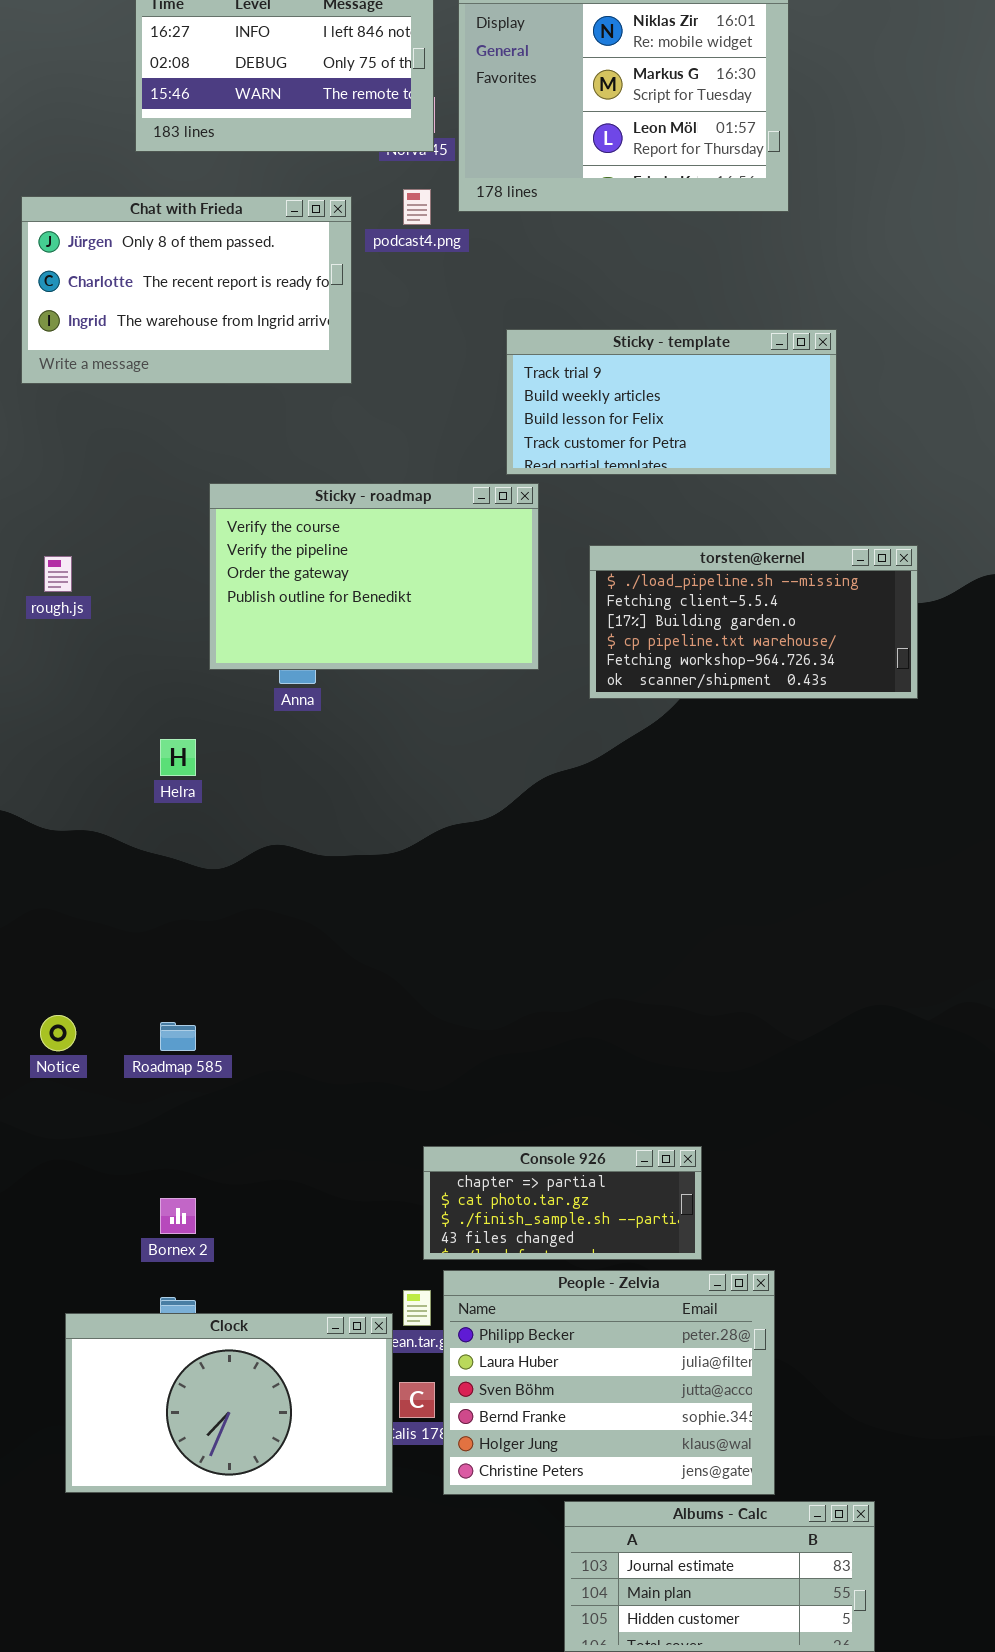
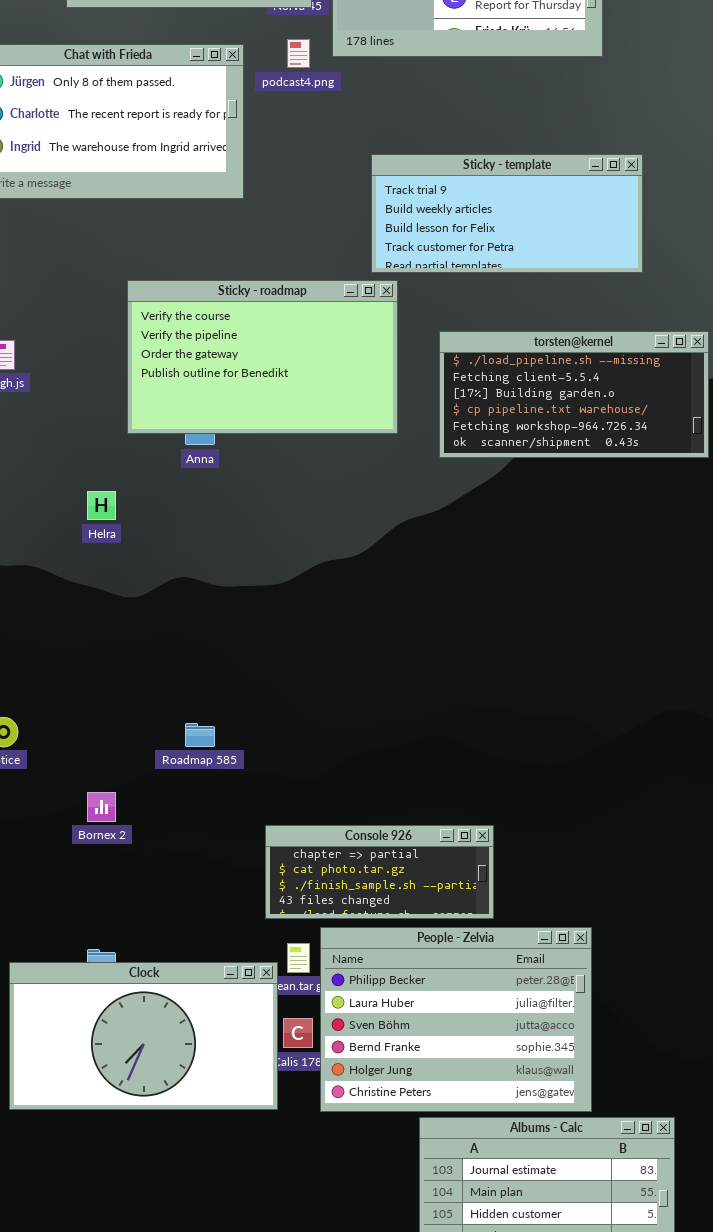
Roadmap 585: [160,1022,196,1051] -> [185,723,215,747], moved
Console 926: [423,1146,702,1260] -> [265,825,494,919], moved
Bornex 2: [160,1198,196,1234] -> [87,792,116,822], moved

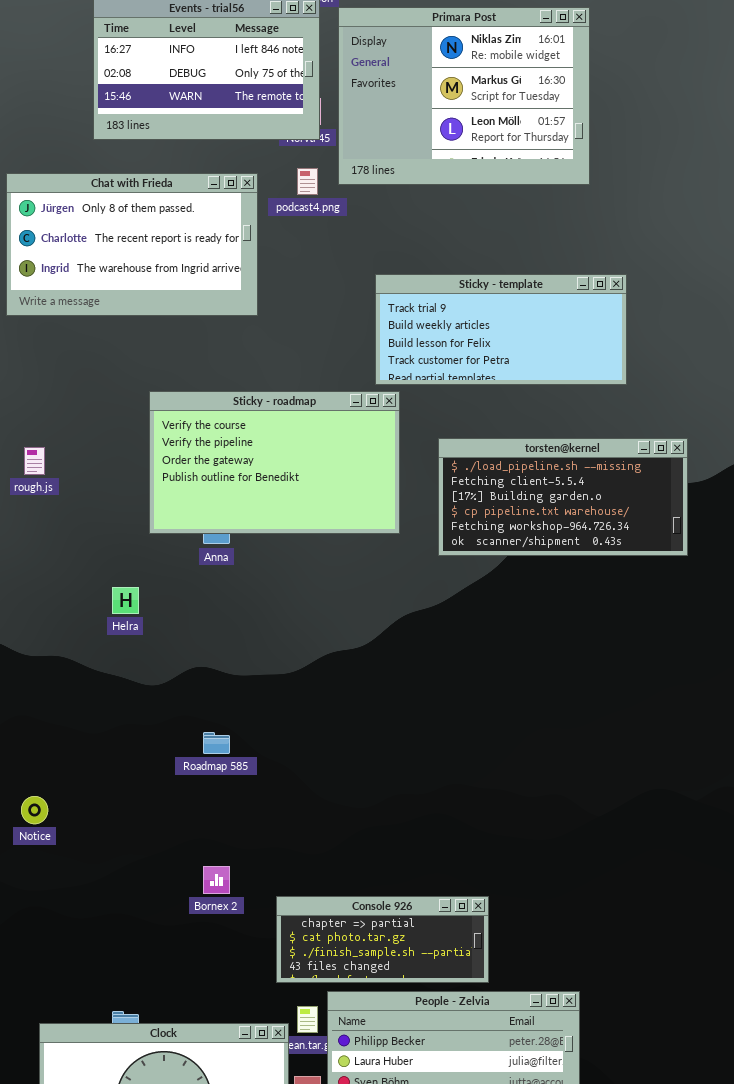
Roadmap 585: [185,723,215,747] -> [203,732,230,754], moved
Bornex 2: [87,792,116,822] -> [203,866,230,894], moved

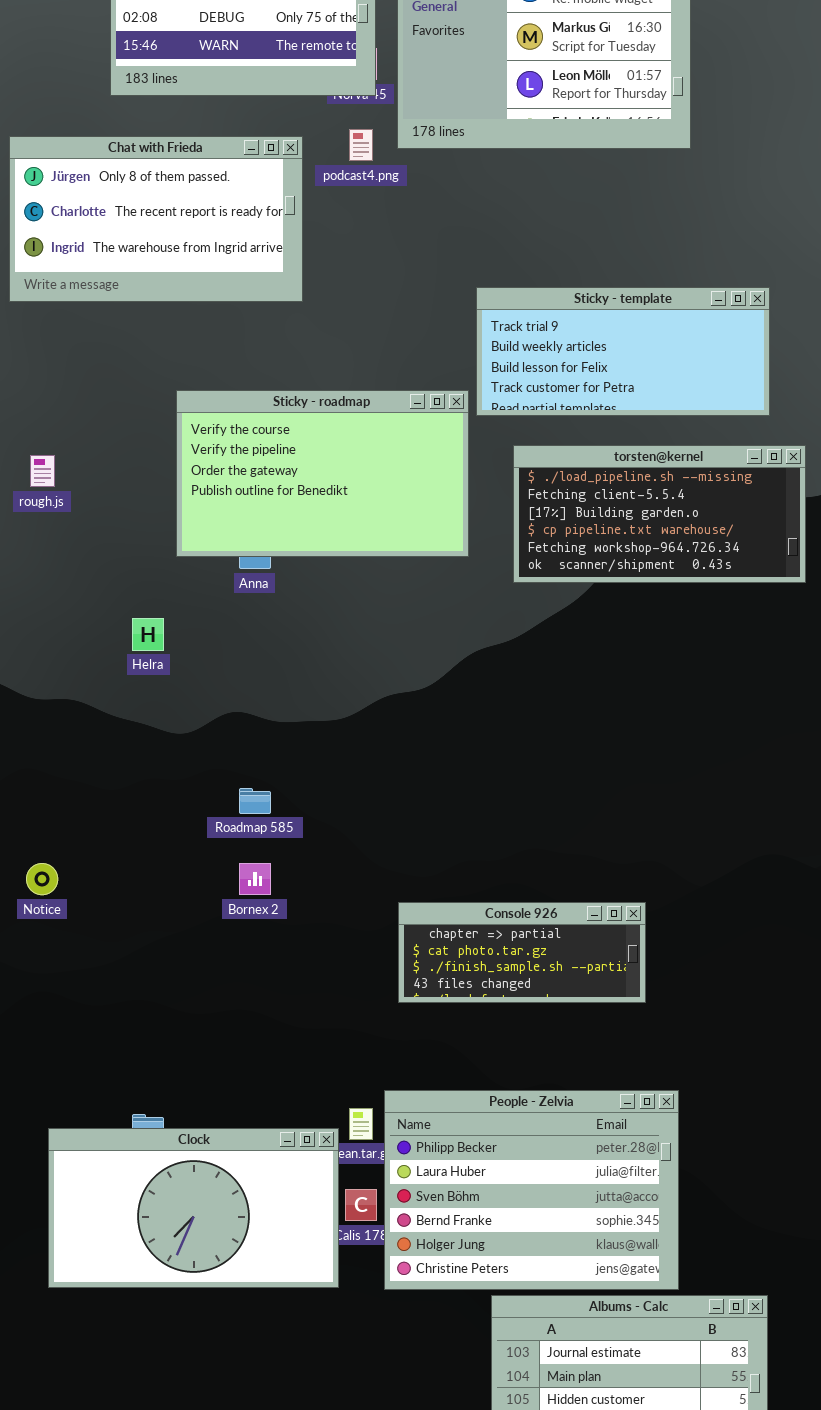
Sticky - template: [375,274,627,385] -> [476,287,770,416], moved
Bornex 2: [203,866,230,894] -> [239,863,271,895], moved
Console 926: [276,896,489,983] -> [398,902,646,1003], moved

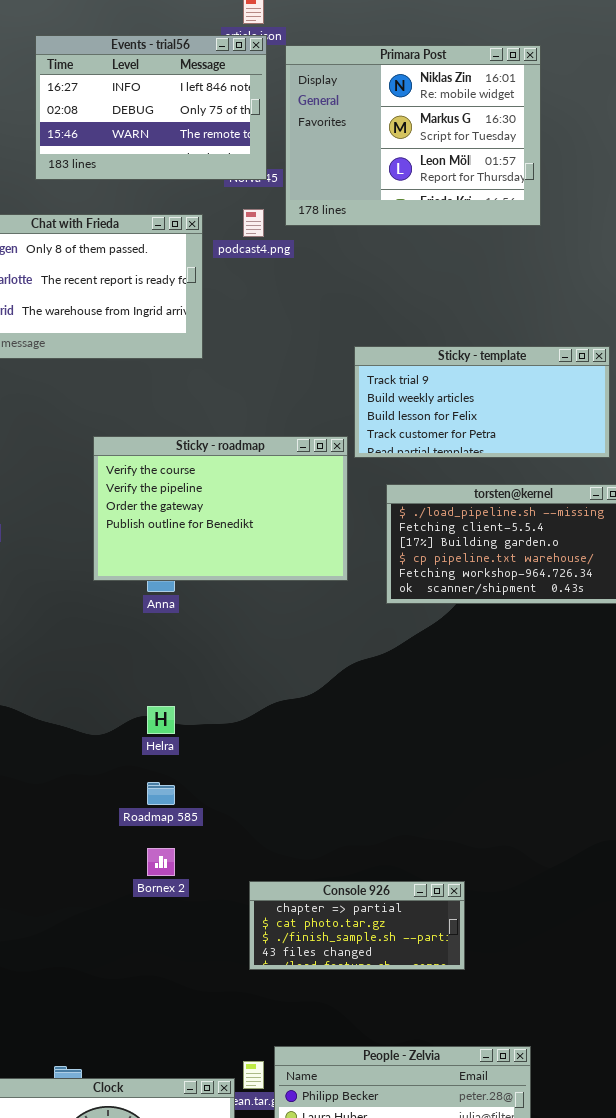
Helra: [132,618,164,651] -> [147,706,175,734], moved
Console 926: [398,902,646,1003] -> [249,881,465,970], moved

